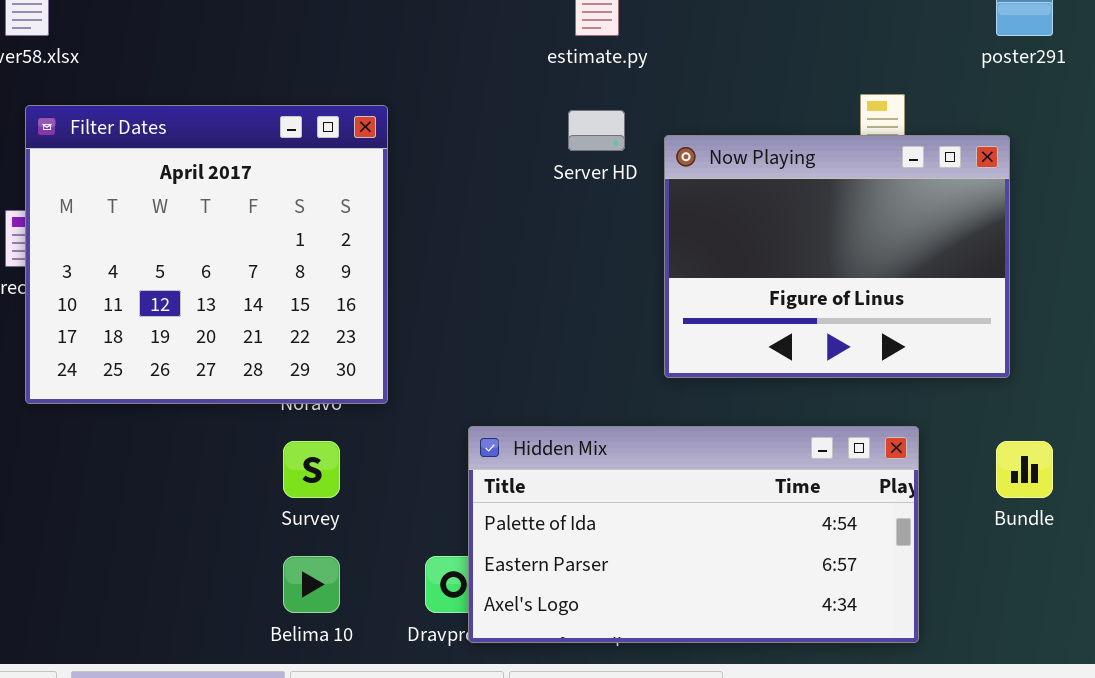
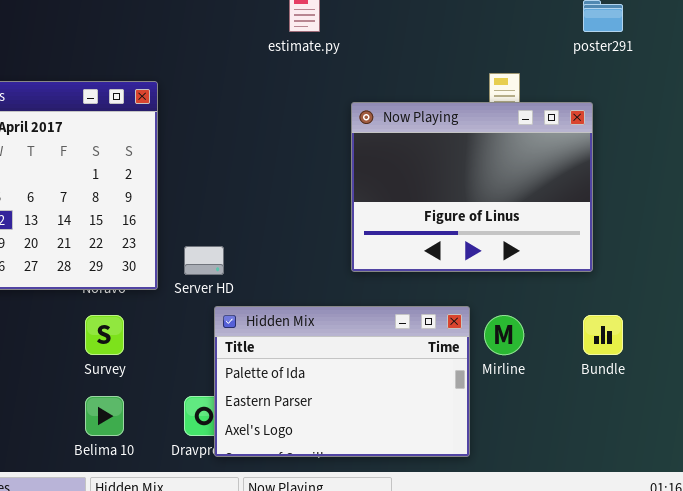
Server HD: [568,110,625,151] -> [184,246,224,275], moved
Hidden Mix: [468,426,919,643] -> [214,306,470,457], resized

